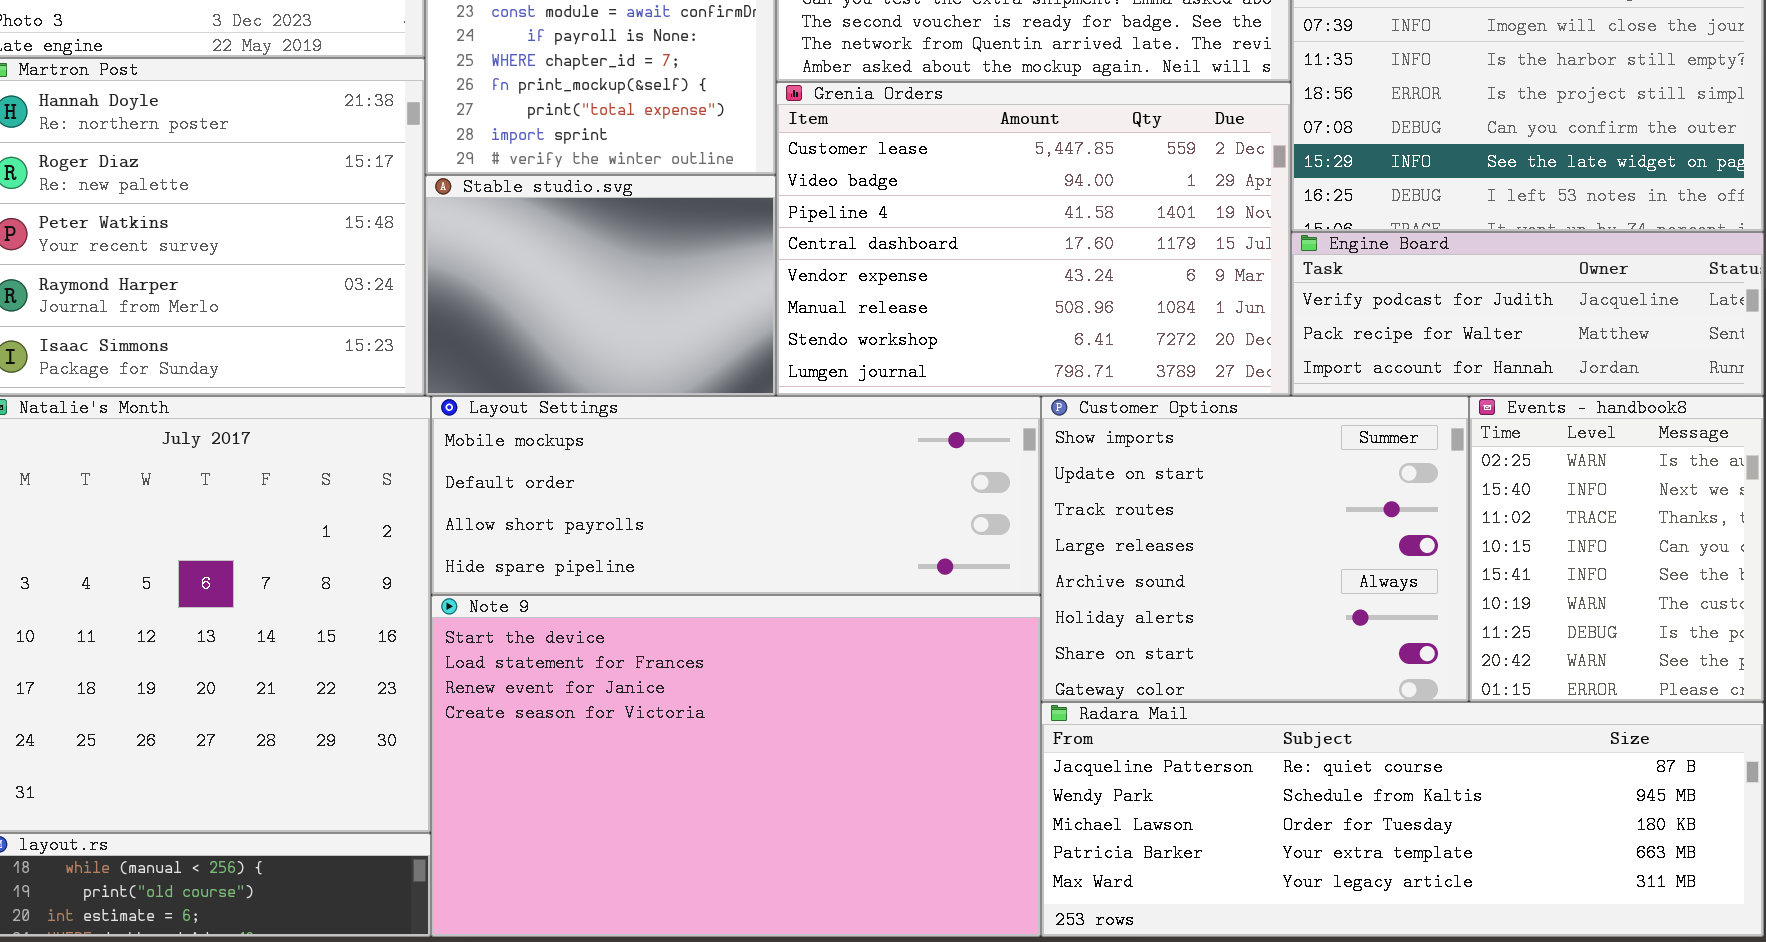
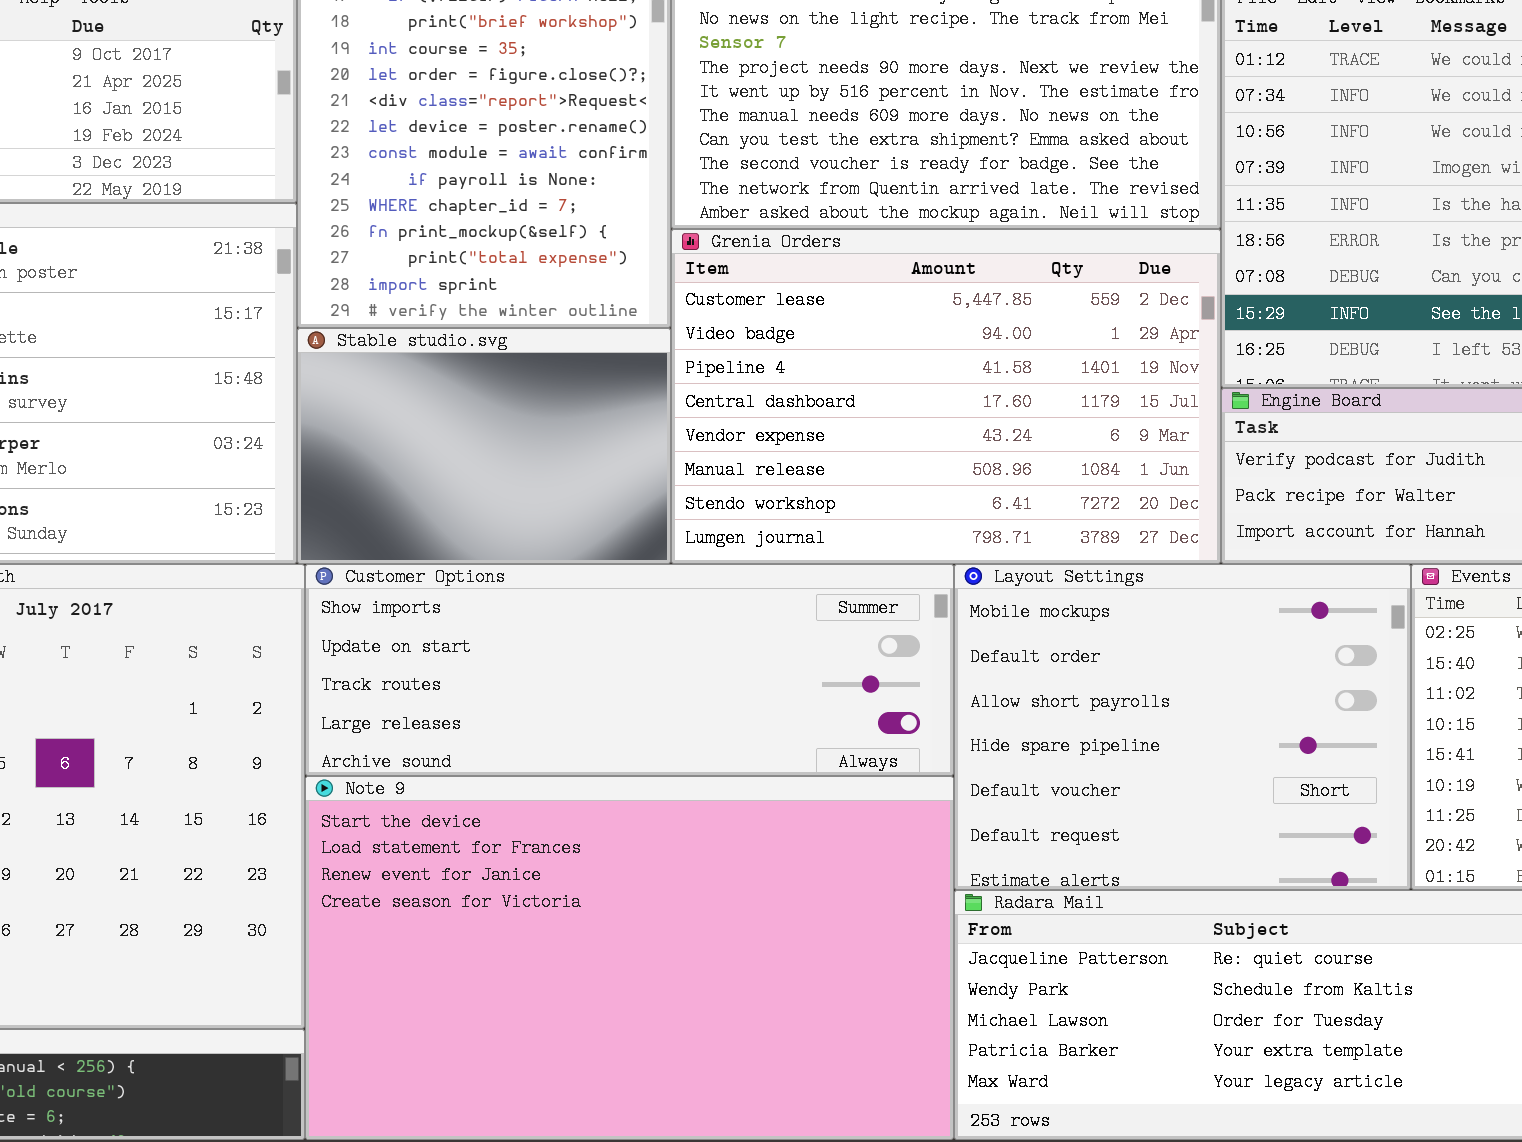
Layout Settings: [431,396,1041,595] -> [954,564,1411,890], moved, resized
Customer Options: [1041,396,1469,702] -> [305,564,954,776], moved, resized

